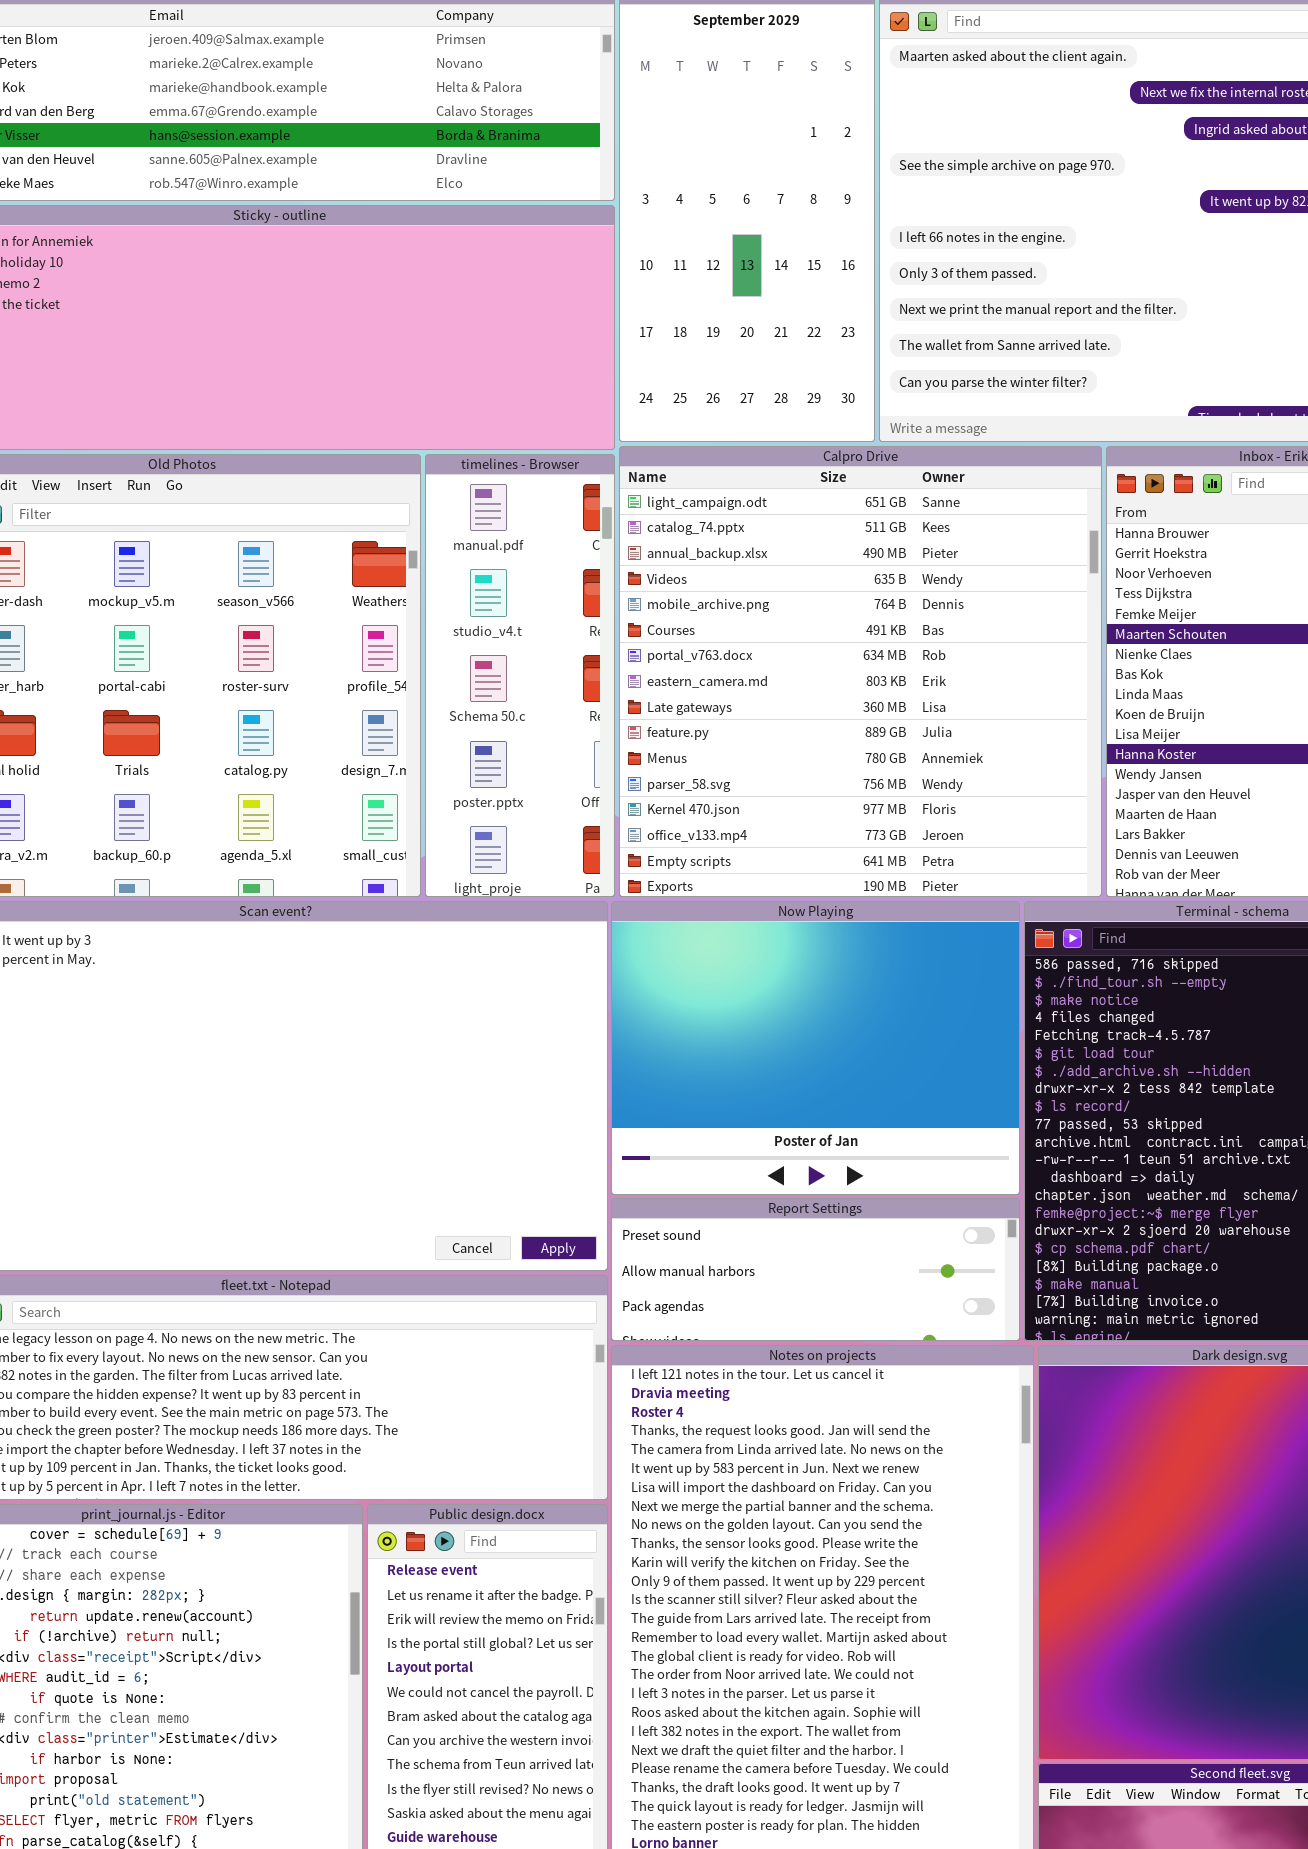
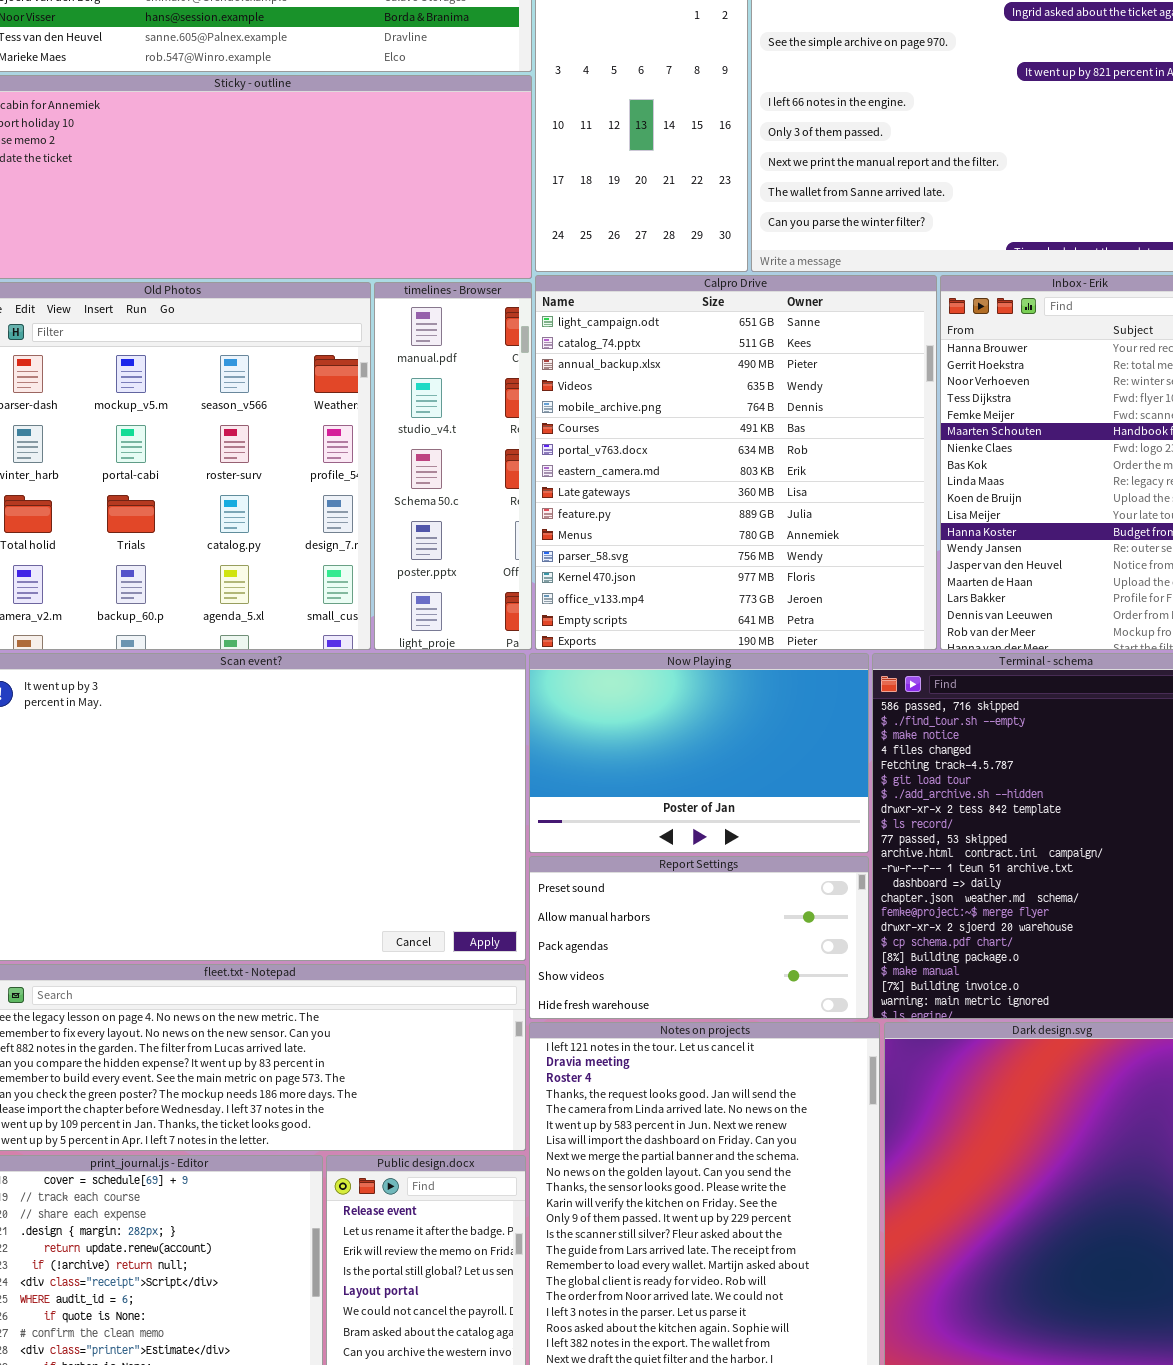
Now Playing: [611,901,1020,1195] -> [529,653,869,853], resized
Report Settings: [611,1198,1020,1341] -> [529,856,869,1019], resized

